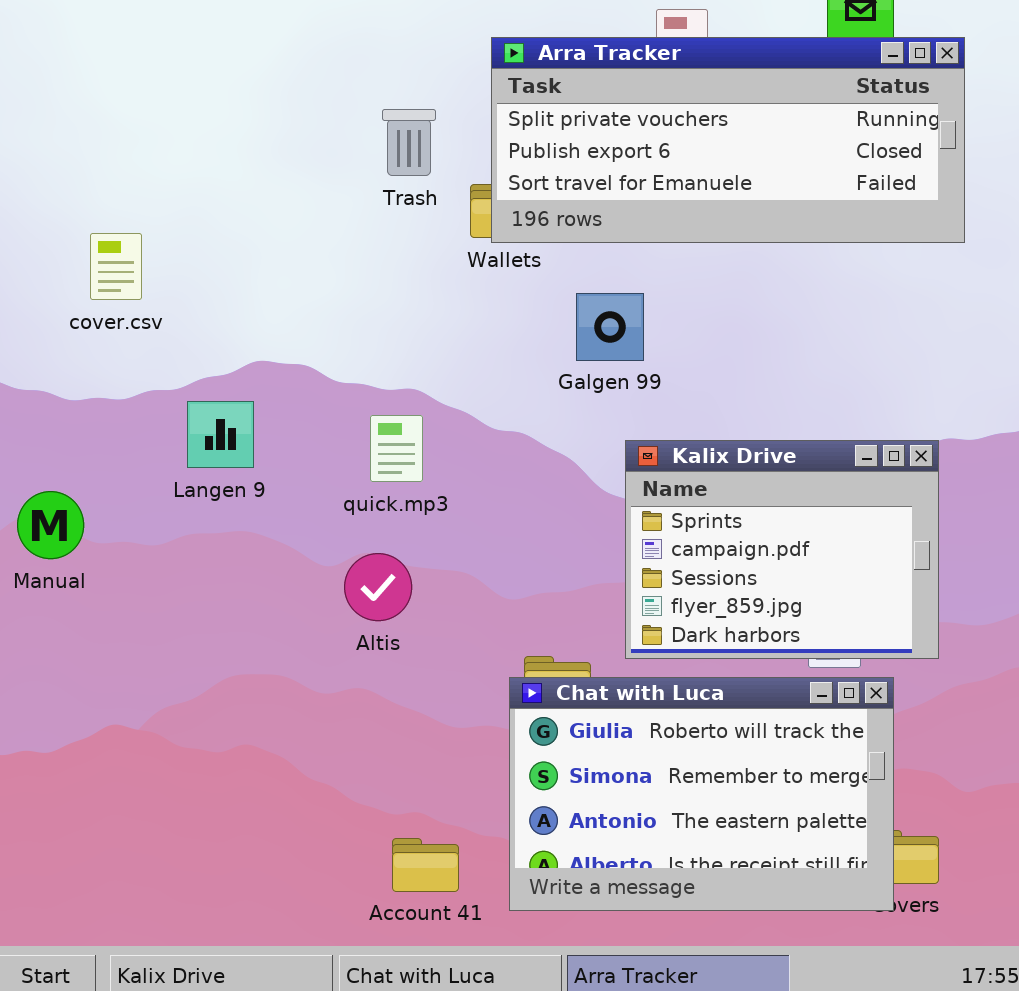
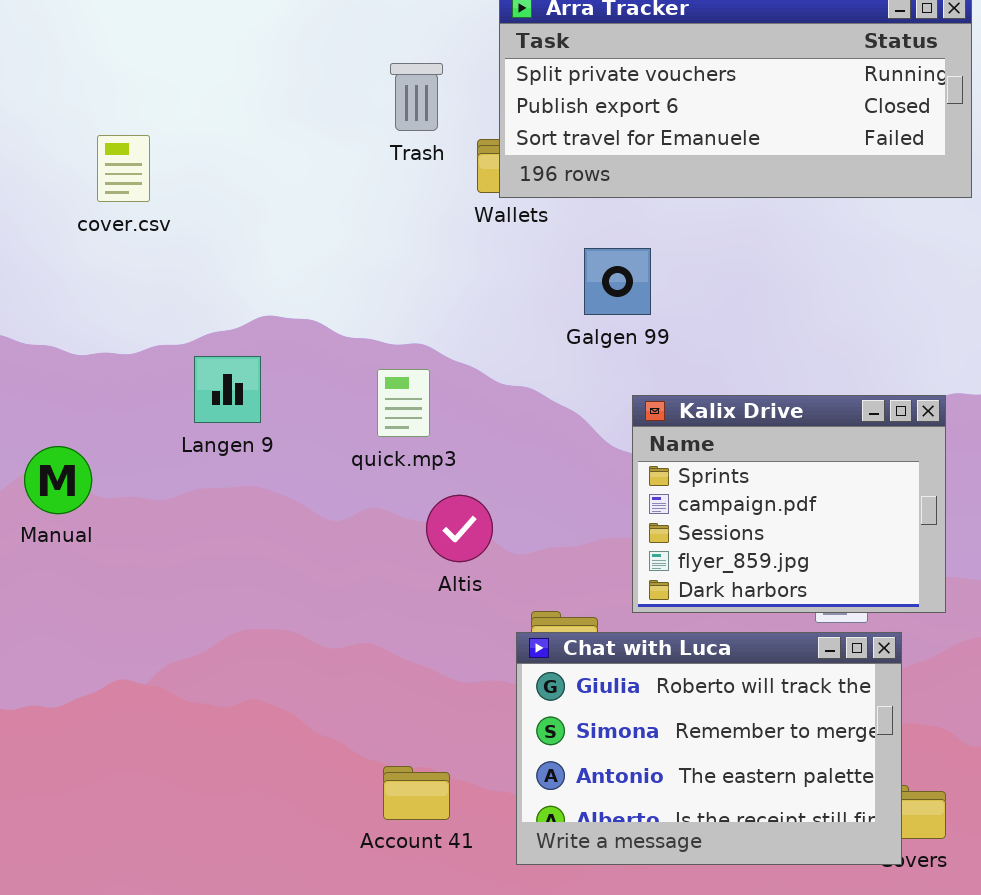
cover.csv: [90,233,142,300] -> [97,135,150,202], moved
Altis: [344,553,412,621] -> [426,495,493,562], moved
Account 41: [392,838,459,892] -> [383,766,450,820], moved

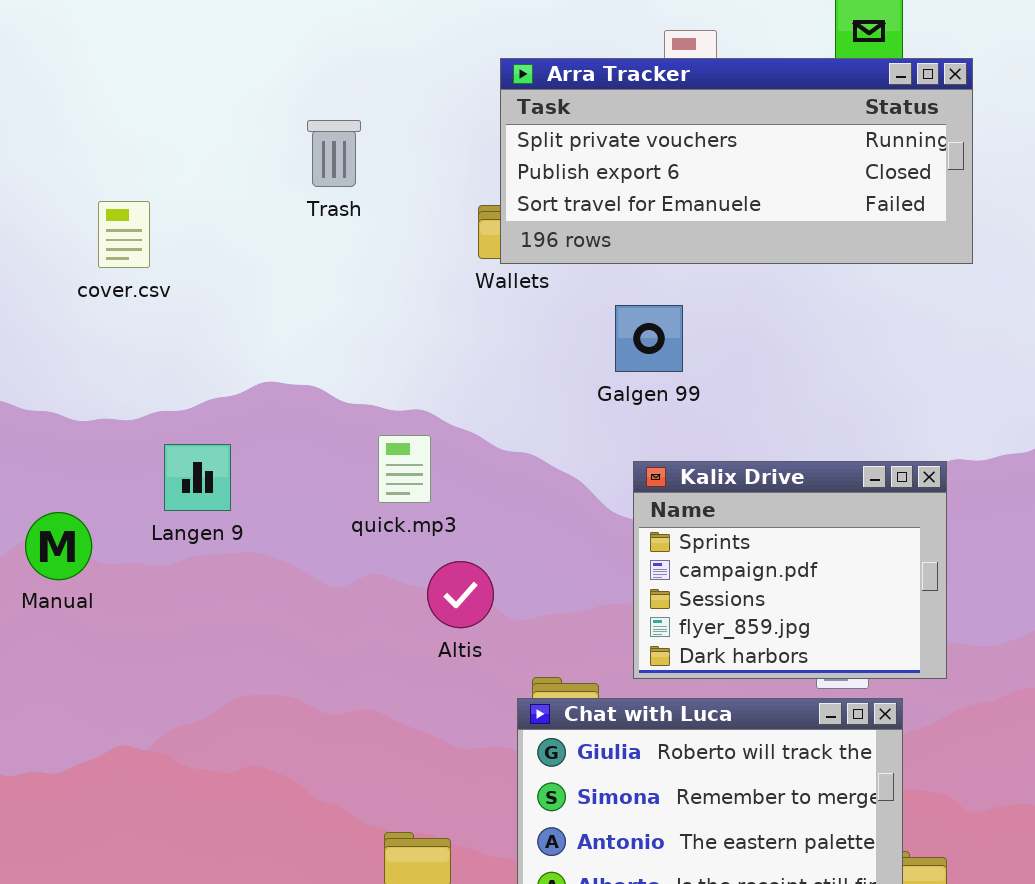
Trash: [390,63,443,131] -> [307,120,361,187], moved
Galgen 99: [584,248,651,315] -> [615,305,683,372], moved
Langen 9: [194,356,261,423] -> [164,444,231,511], moved

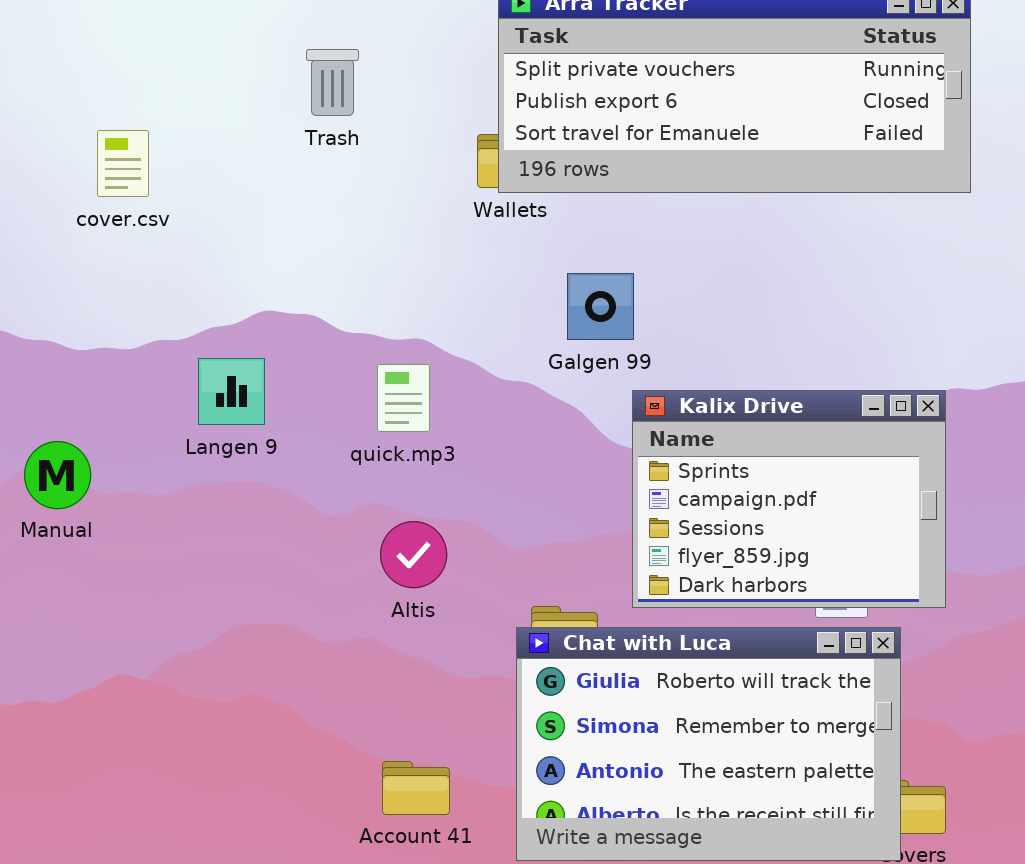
Galgen 99: [615,305,683,372] -> [567,273,634,340], moved
Langen 9: [164,444,231,511] -> [198,358,265,425], moved
Altis: [427,561,494,628] -> [380,521,447,588], moved

